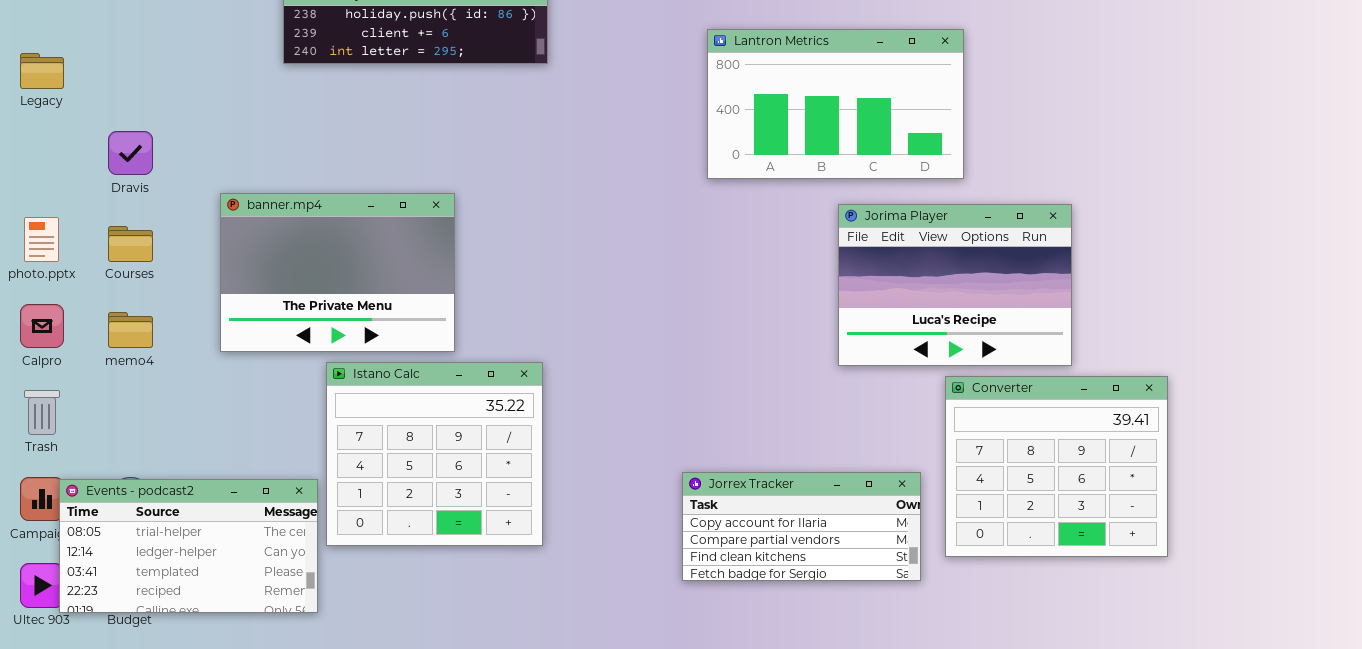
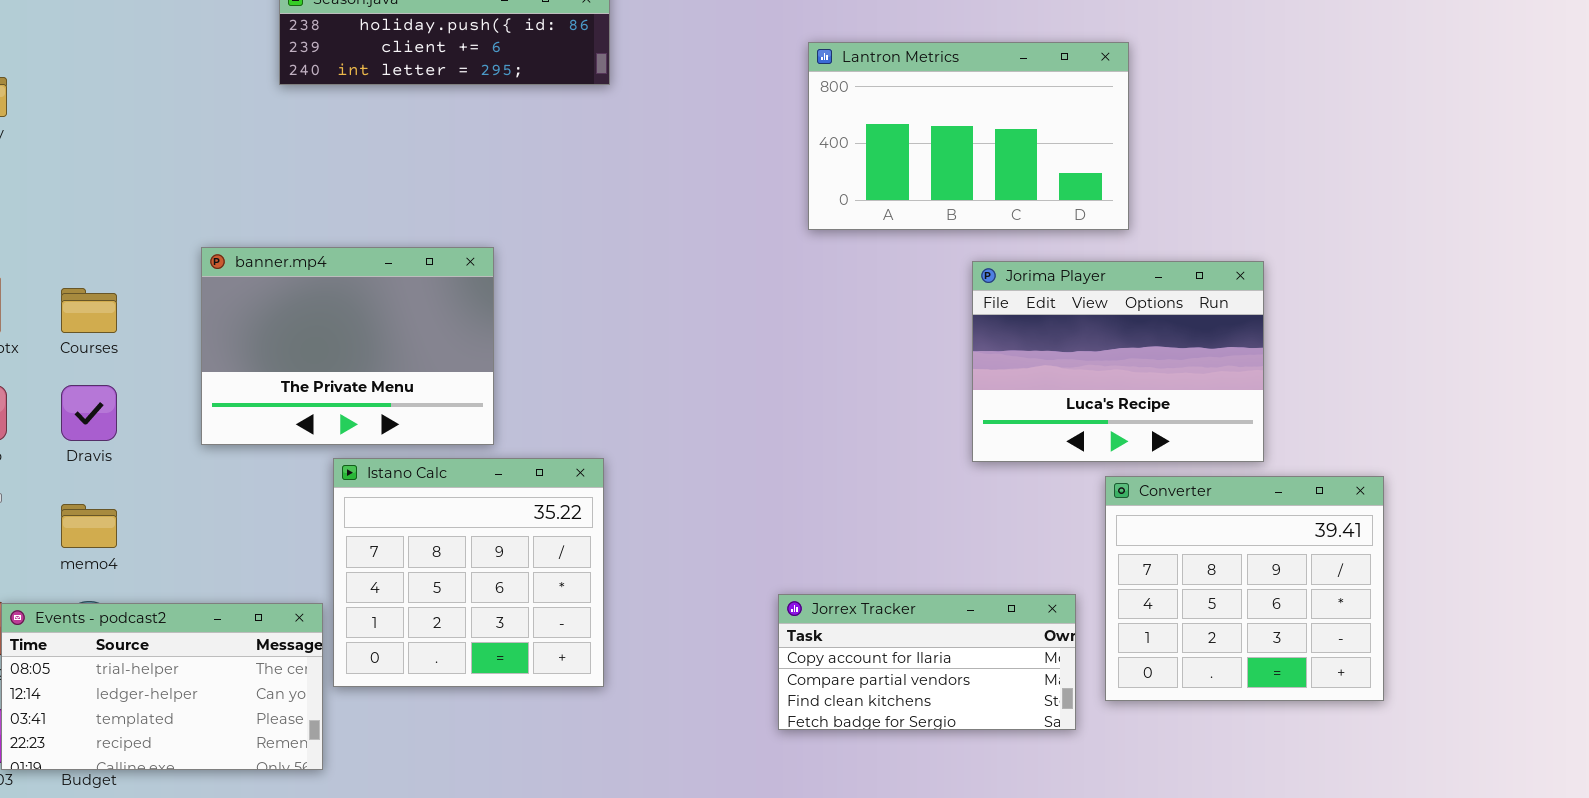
Dravis: [108,131,153,175] -> [61,385,117,441], moved
memo4: [108,312,153,348] -> [61,504,117,548], moved

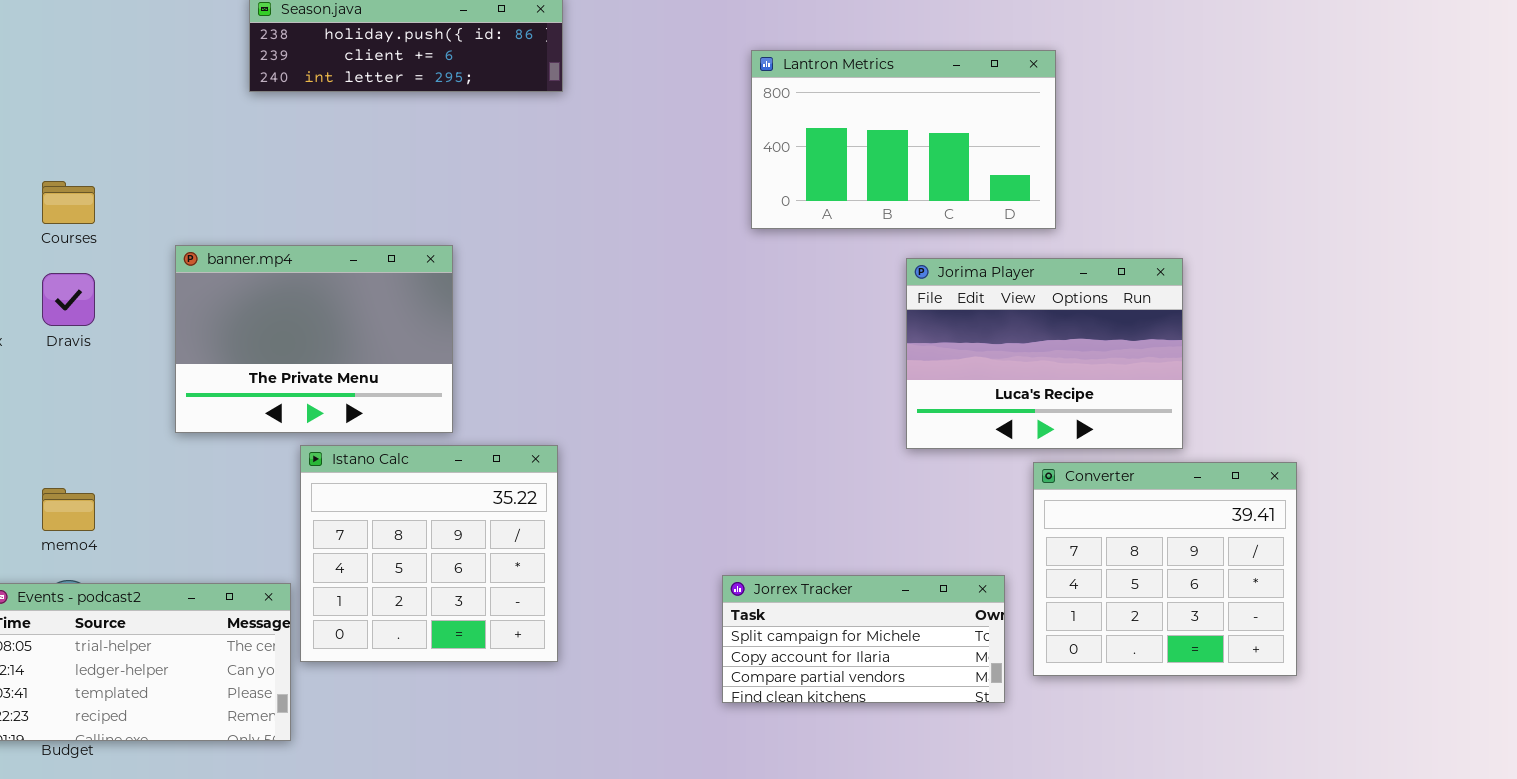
Courses: [61,288,117,333] -> [42,181,95,224], moved
Dravis: [61,385,117,441] -> [42,273,95,326], moved
Jorrex Tracker: [778,594,1076,730] -> [722,575,1005,703], scrolled up 1 row

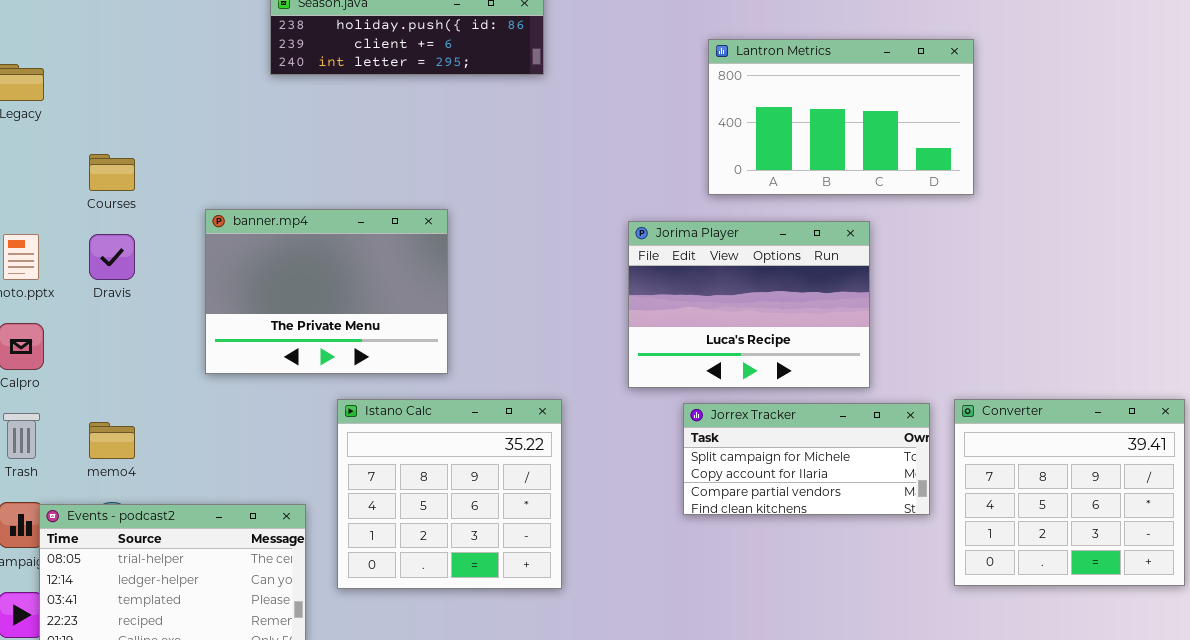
Jorima Player: [906,258,1183,449] -> [628,221,870,388], moved
Istano Calc: [300,445,558,662] -> [337,399,562,589], moved
Jorrex Tracker: [722,575,1005,703] -> [683,403,930,515], moved

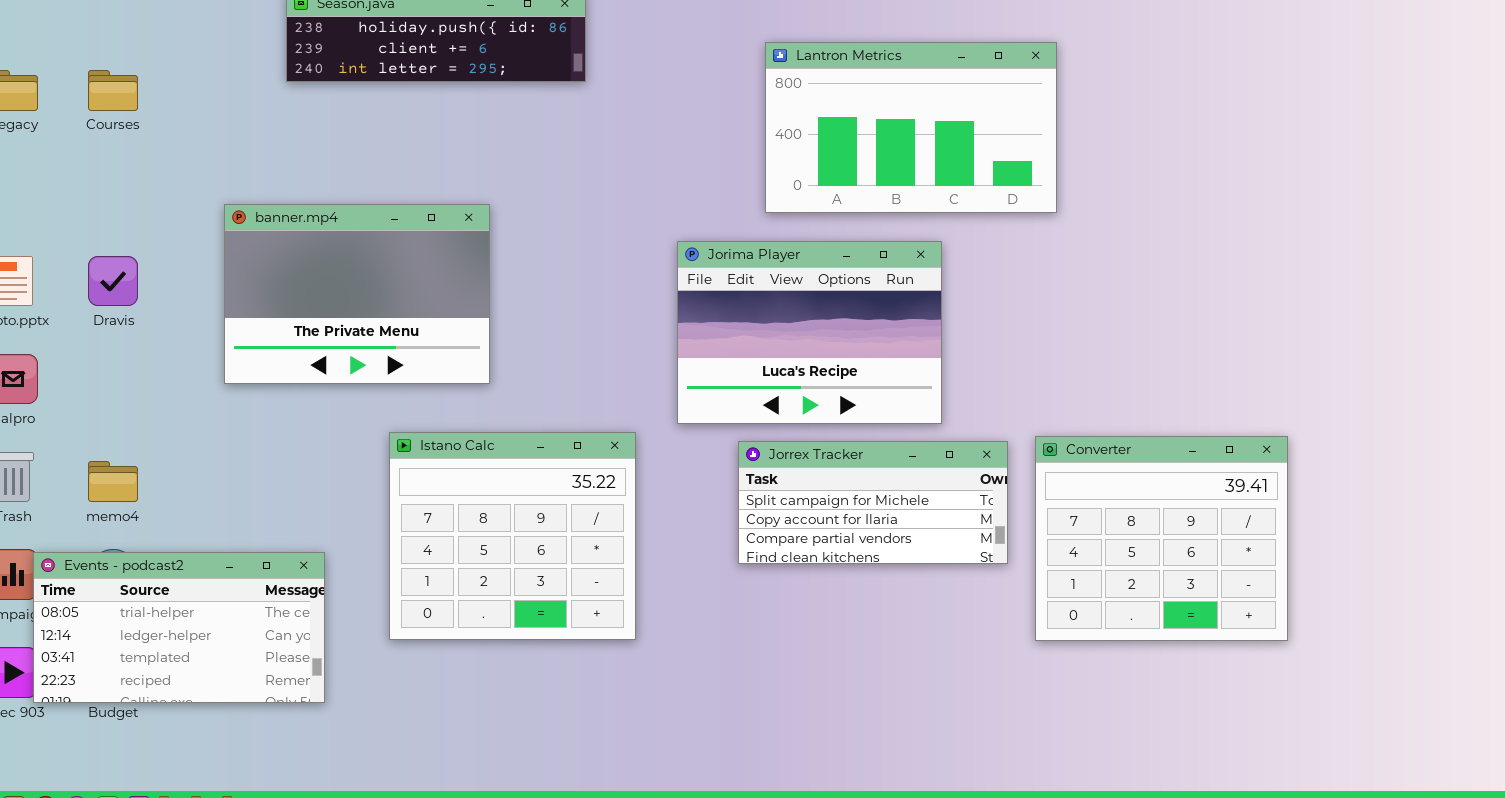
Courses: [89,154,135,191] -> [88,70,138,111], moved
banner.mp4: [205,209,448,374] -> [224,204,490,384], moved
Istano Calc: [337,399,562,589] -> [389,432,636,640], moved

